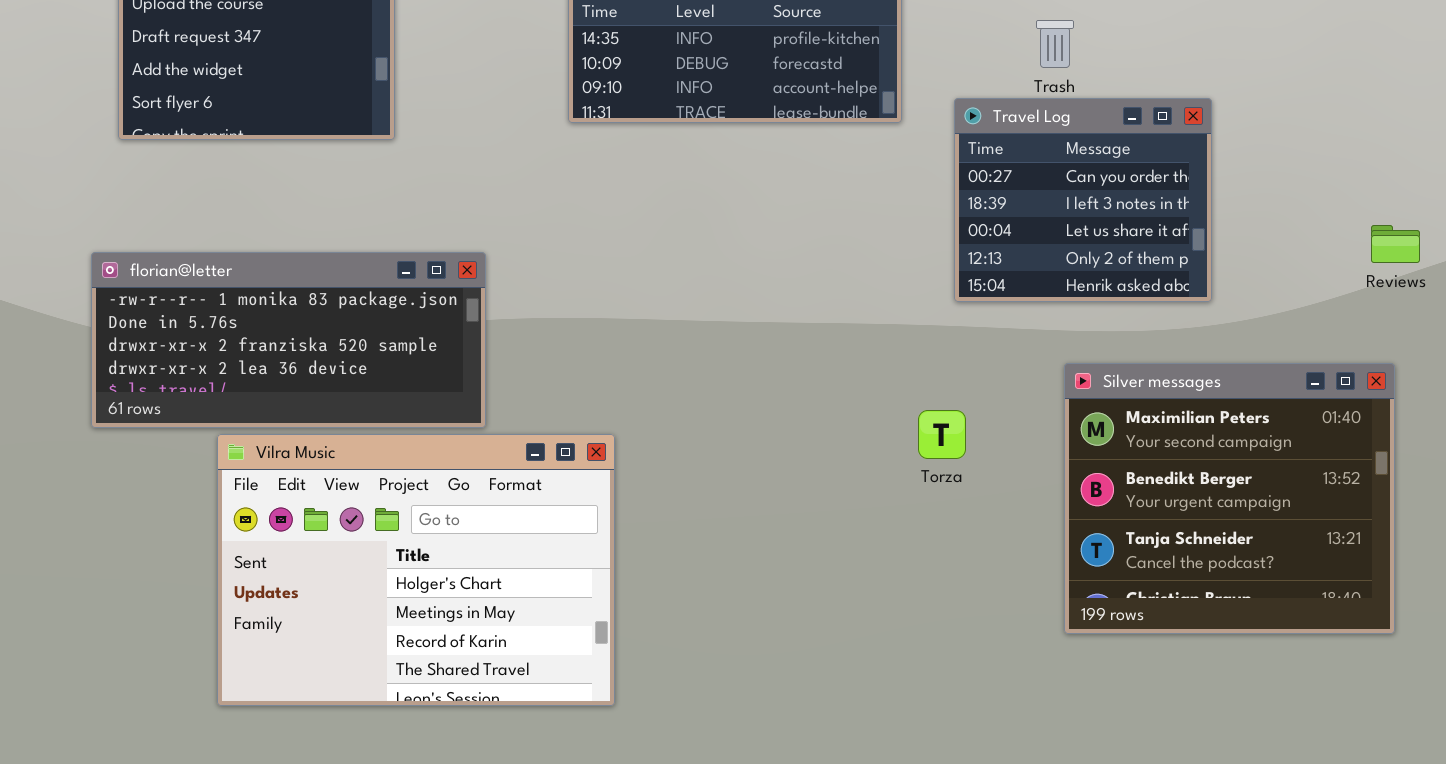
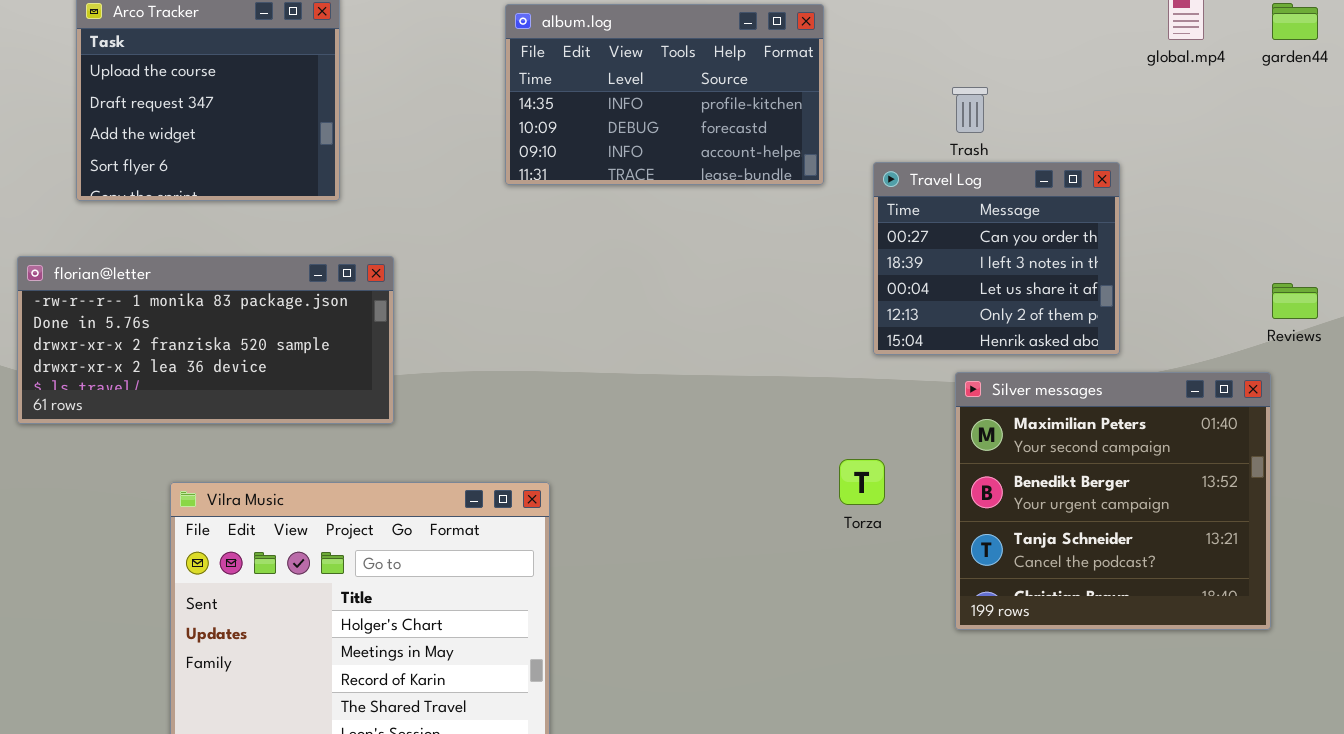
florian@letter: [91,252,486,428] -> [17,256,394,424], moved
Silver messages: [1064,363,1395,634] -> [955,372,1271,630], moved

